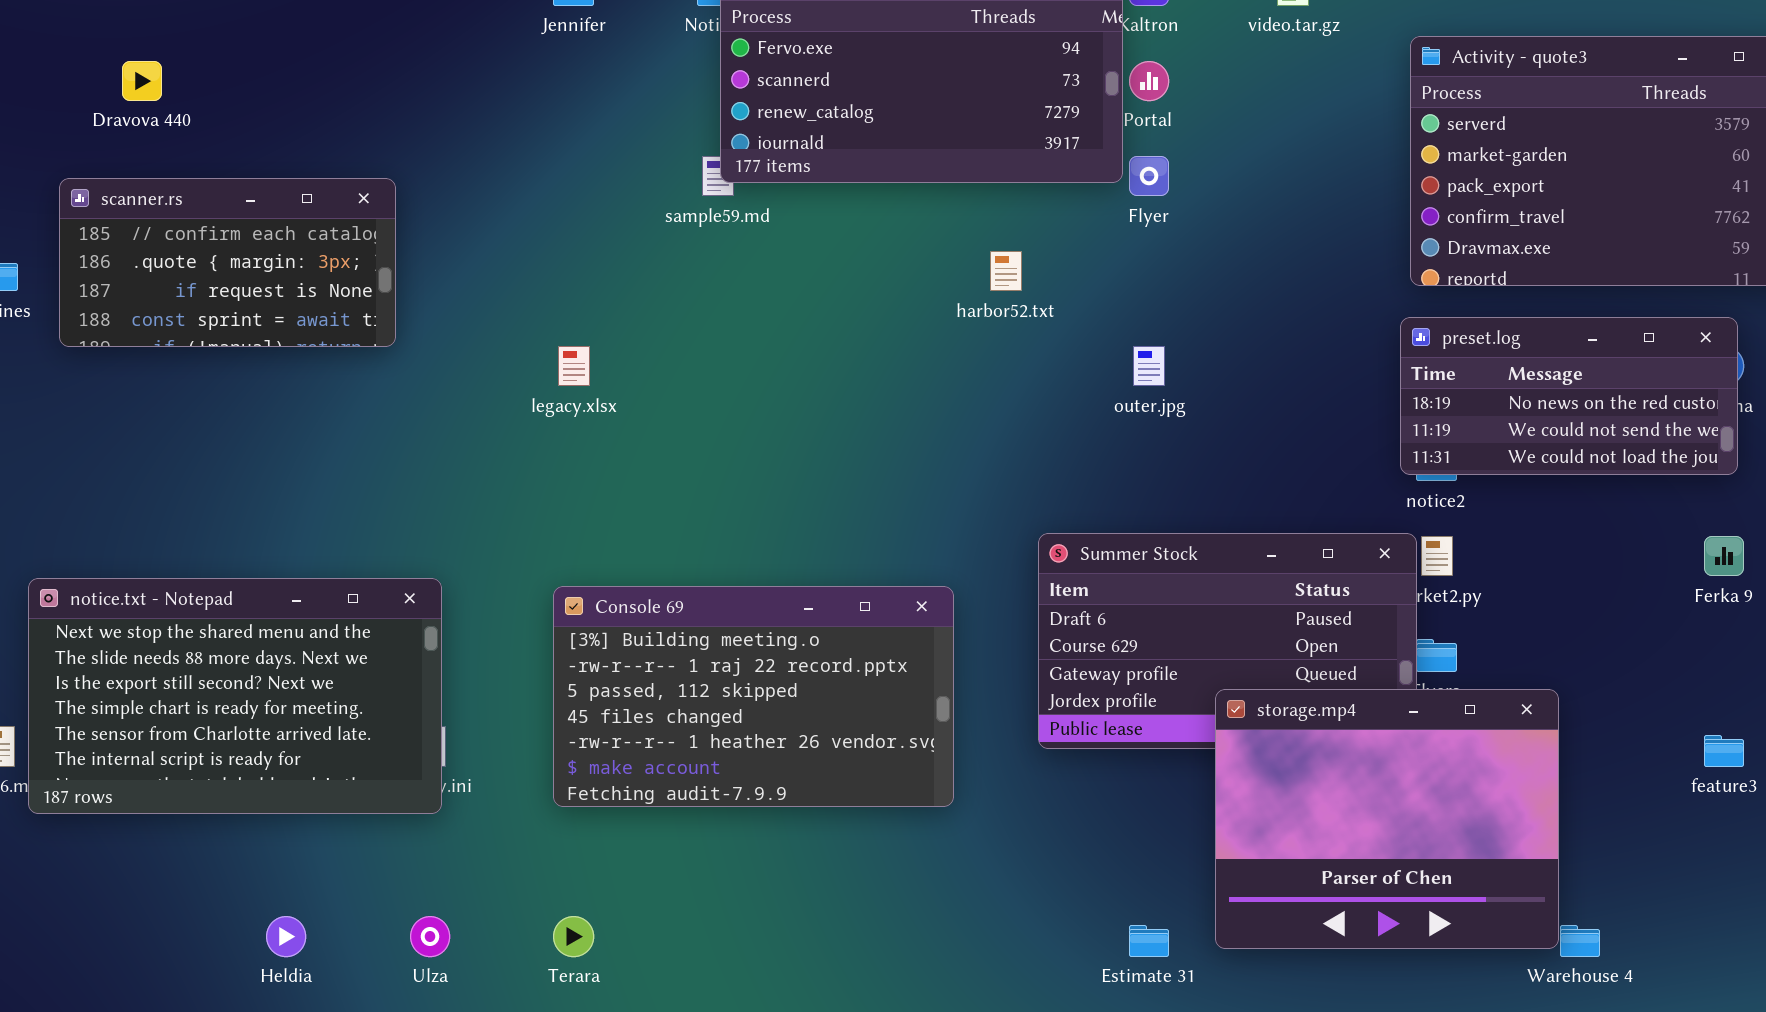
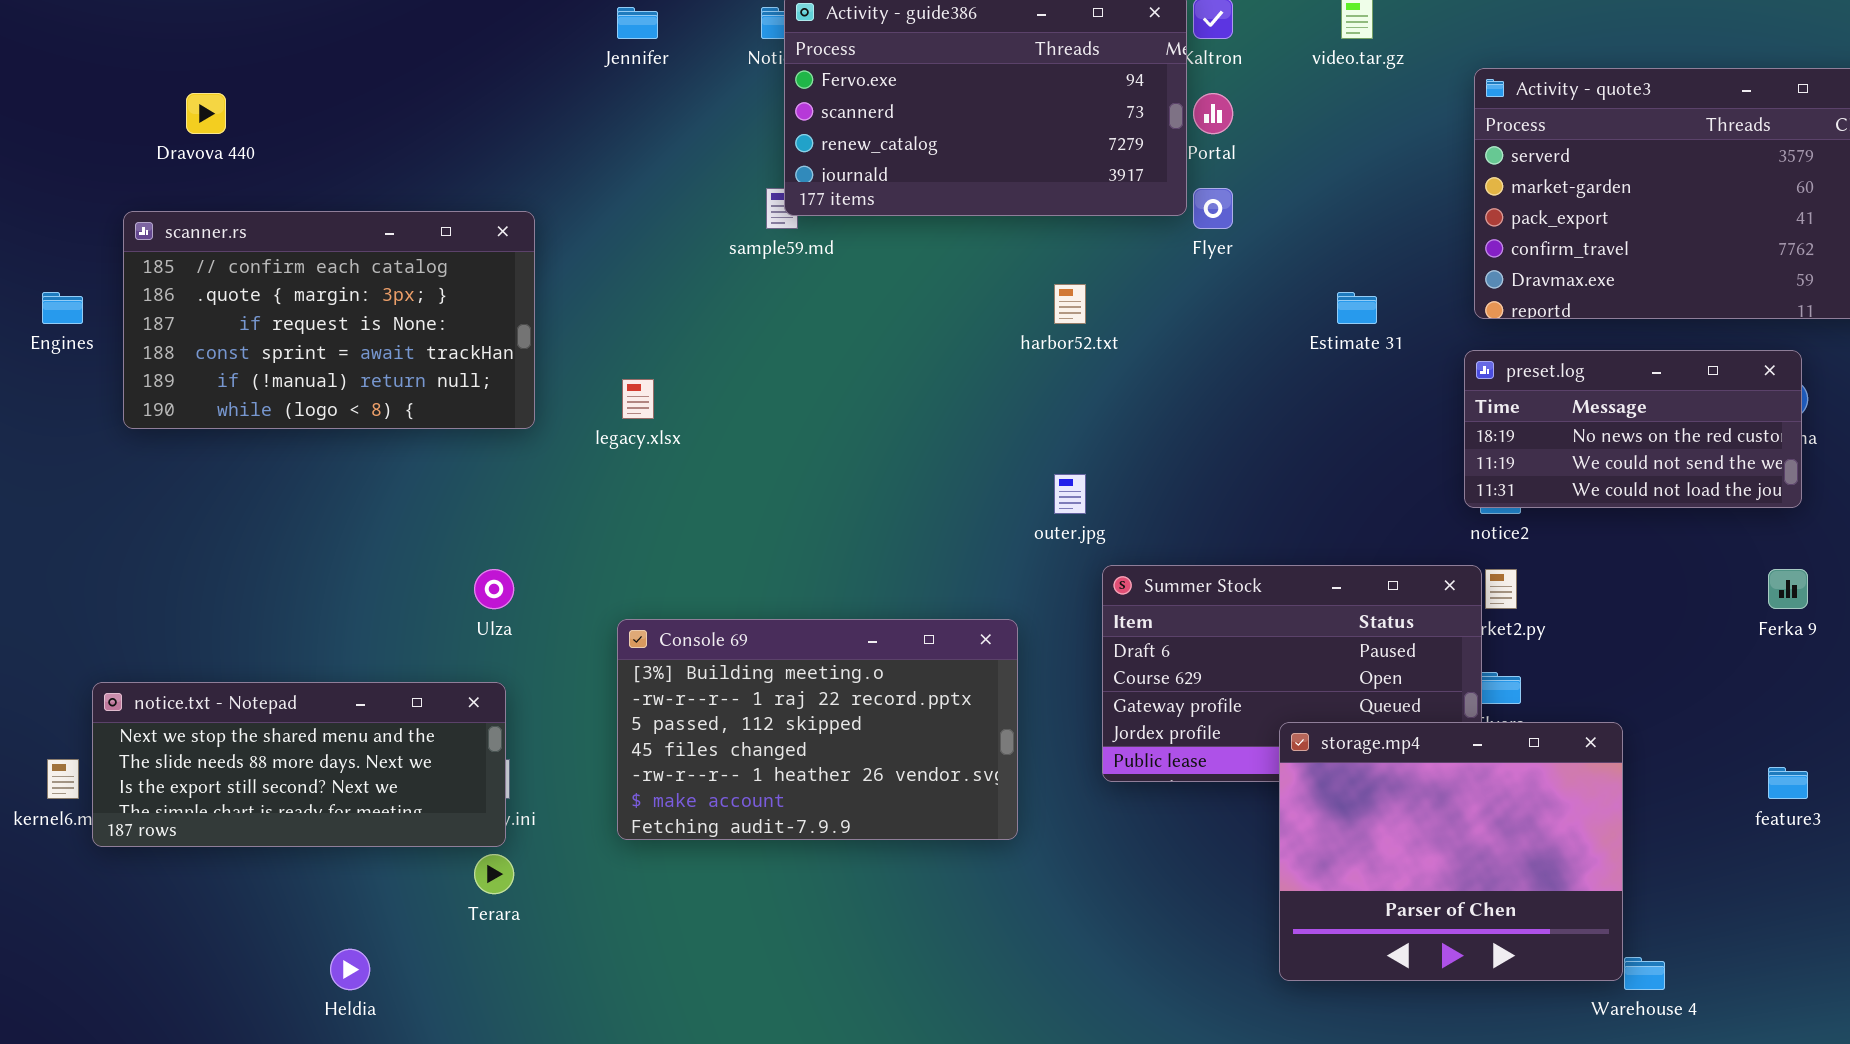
scanner.rs: [59,178,396,347] -> [123,211,535,429], resized
outer.jpg: [1133,346,1165,386] -> [1054,474,1086,514], moved
notice.txt - Notepad: [28,578,442,814] -> [92,682,506,847], resized
Ulza: [410,916,450,957] -> [474,569,514,609], moved
Terara: [553,916,594,957] -> [474,854,514,894], moved
Estimate 31: [1129,925,1169,957] -> [1337,292,1377,324], moved

